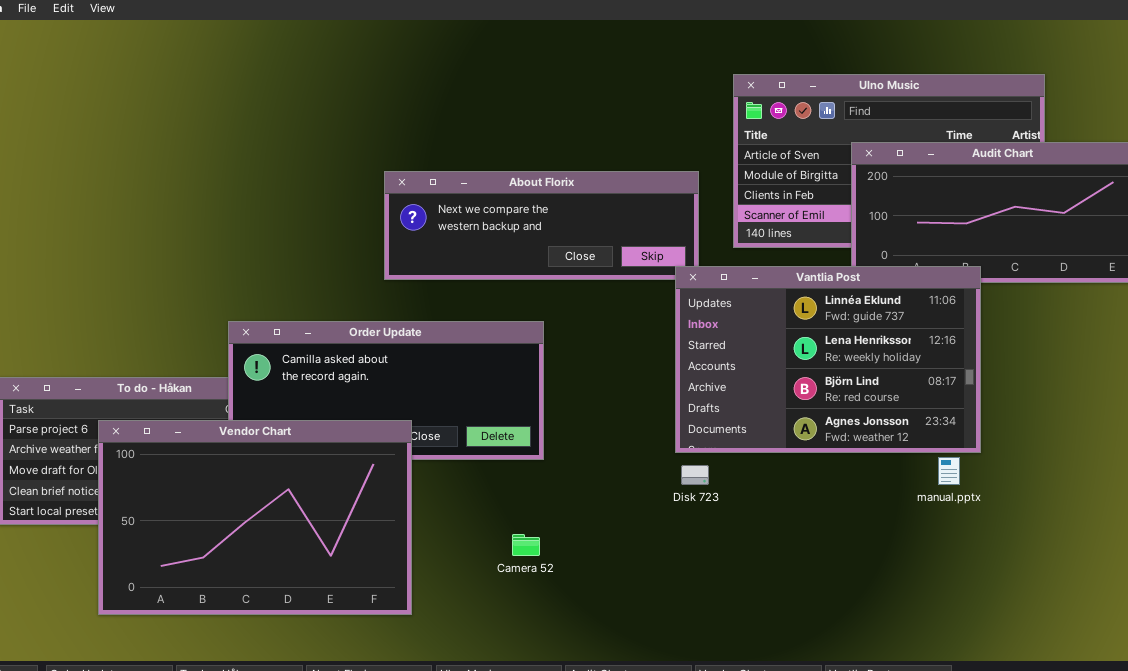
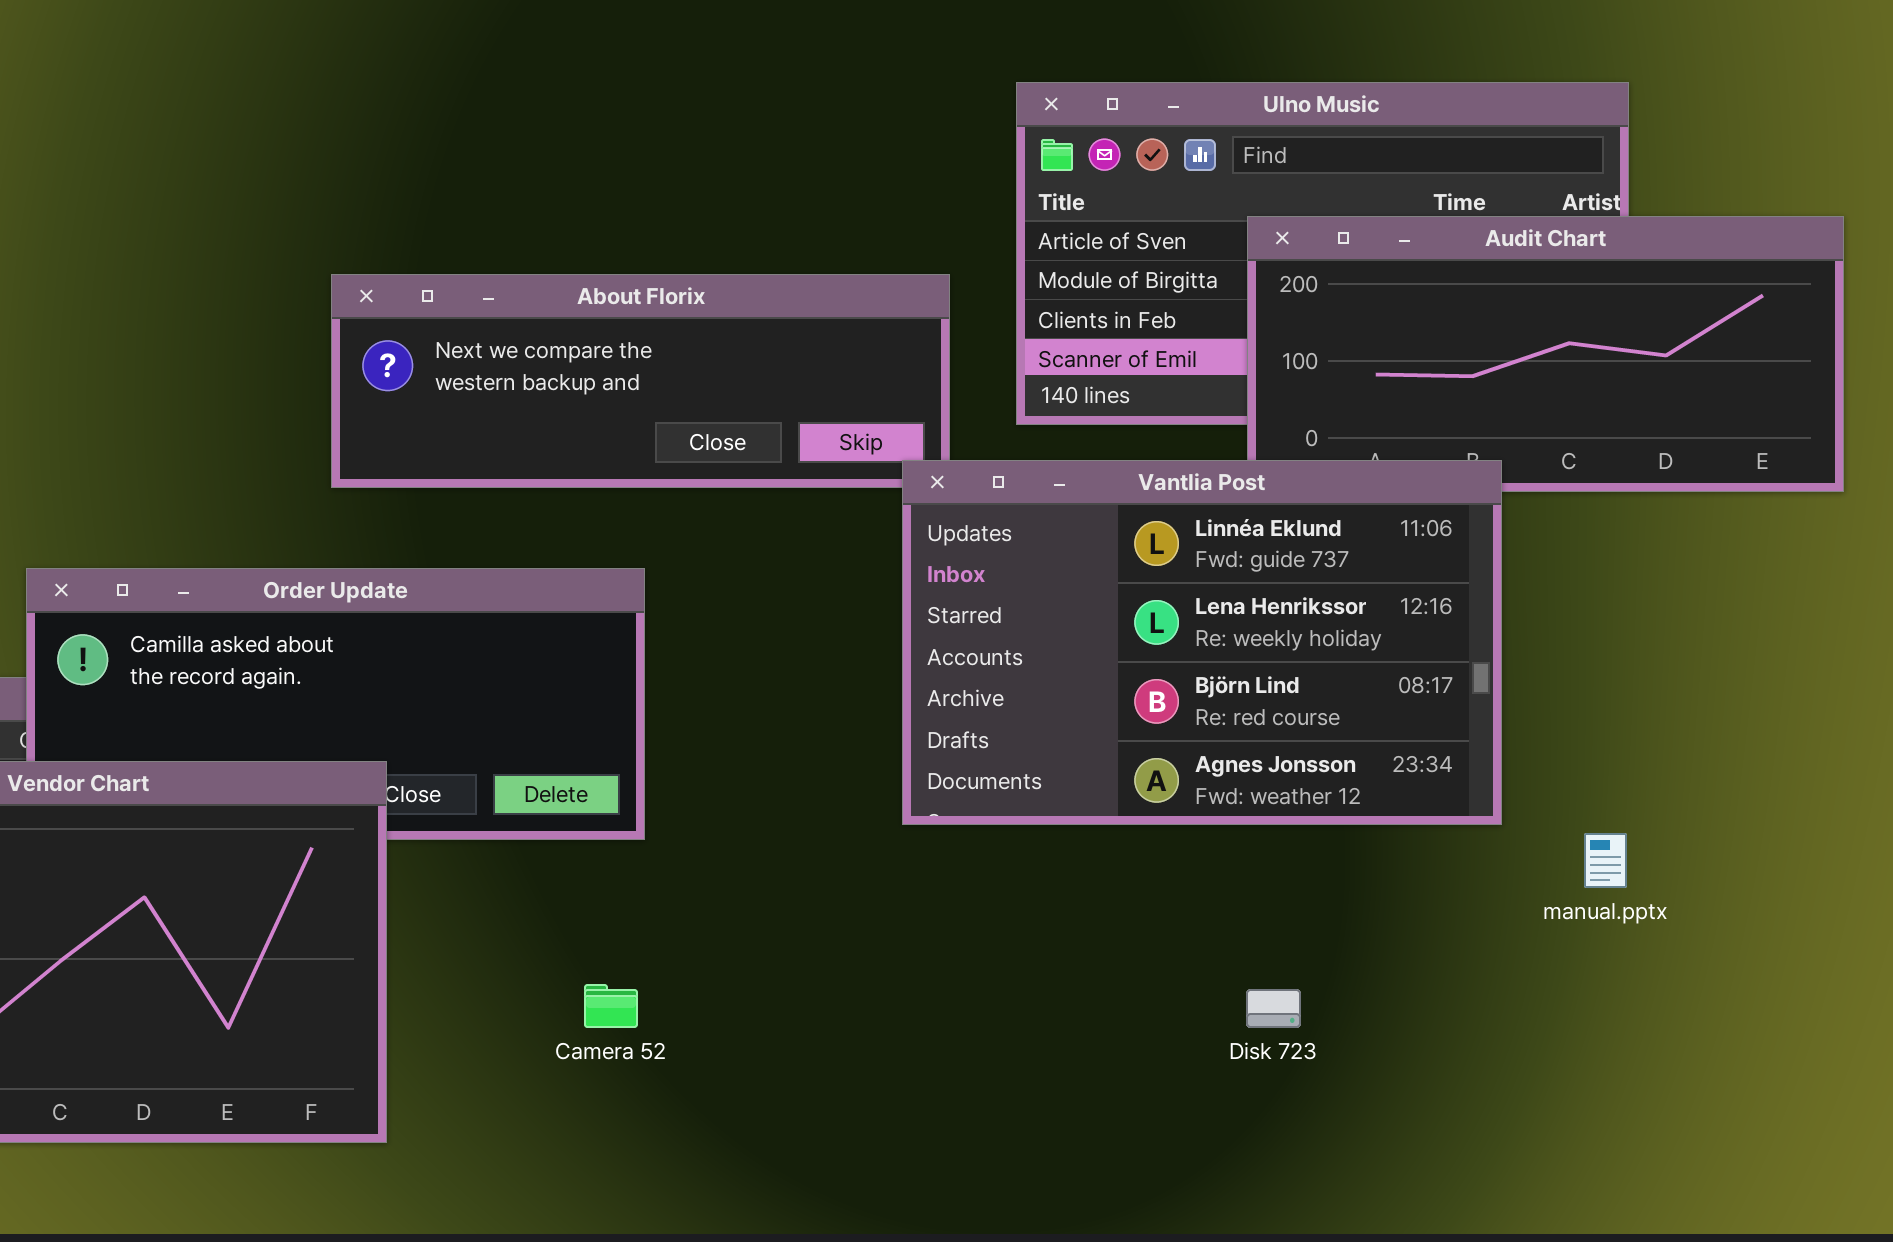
manual.pptx: [938,457,960,485] -> [1584,833,1627,888], moved
Disk 723: [681,465,709,485] -> [1246,989,1301,1028], moved

